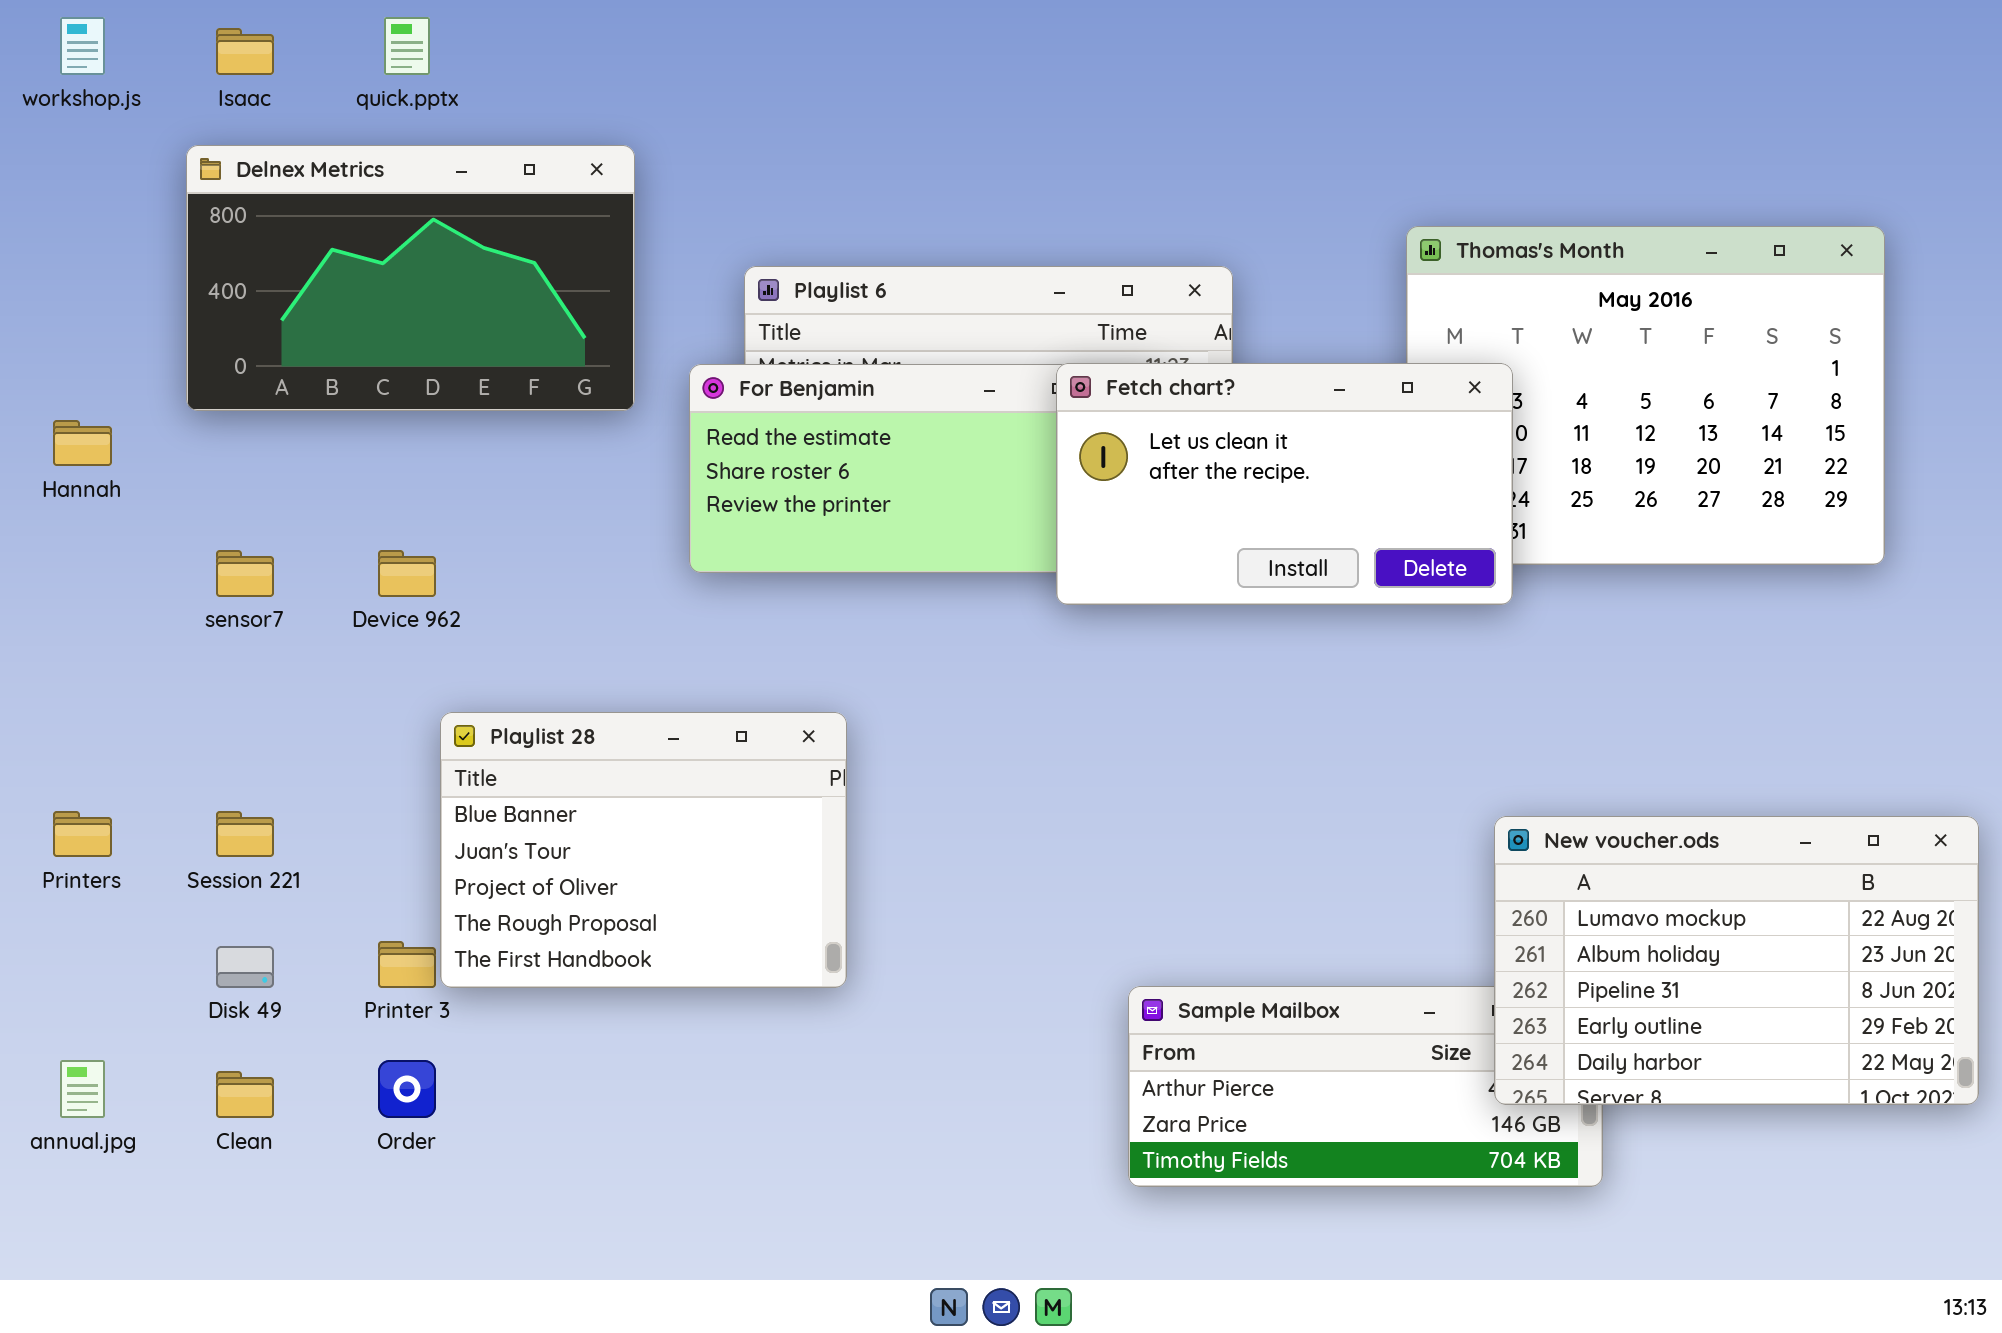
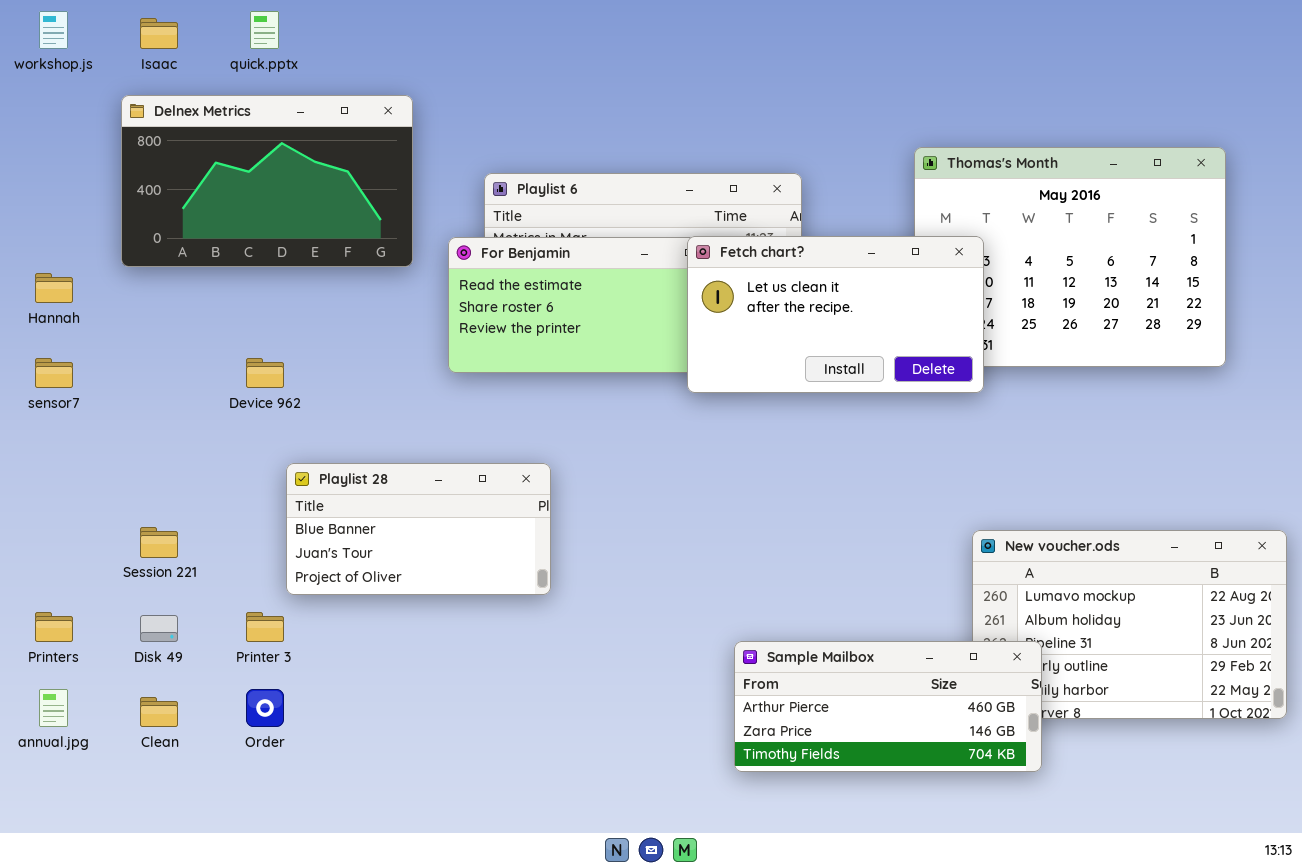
sensor7: [216,550,274,597] -> [35,358,73,388], moved
Playlist 28: [440,712,847,988] -> [286,463,551,595], resized
Printers: [53,811,112,857] -> [35,612,73,642], moved
Sample Mailbox: [1128,986,1603,1187] -> [734,641,1042,772], raised

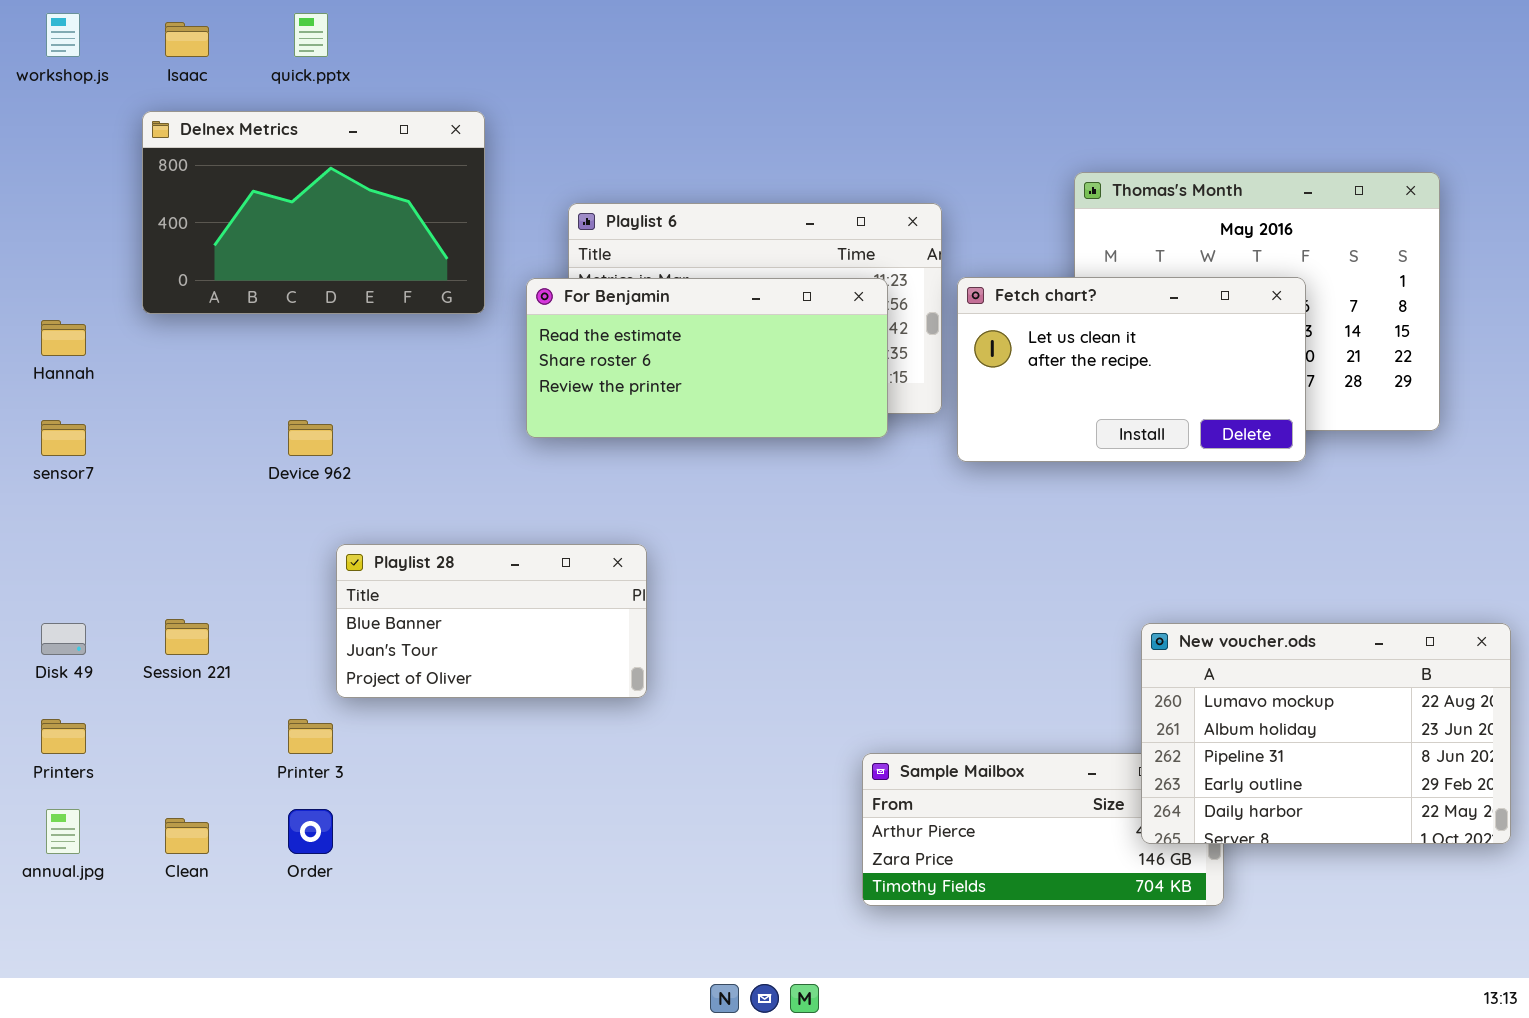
Fetch chart?: [687,236,984,393] -> [957,277,1306,462], moved
New voucher.ods: [972,530,1287,719] -> [1141,623,1511,844], raised
Disk 49: [140,615,178,642] -> [41,623,86,655], moved

